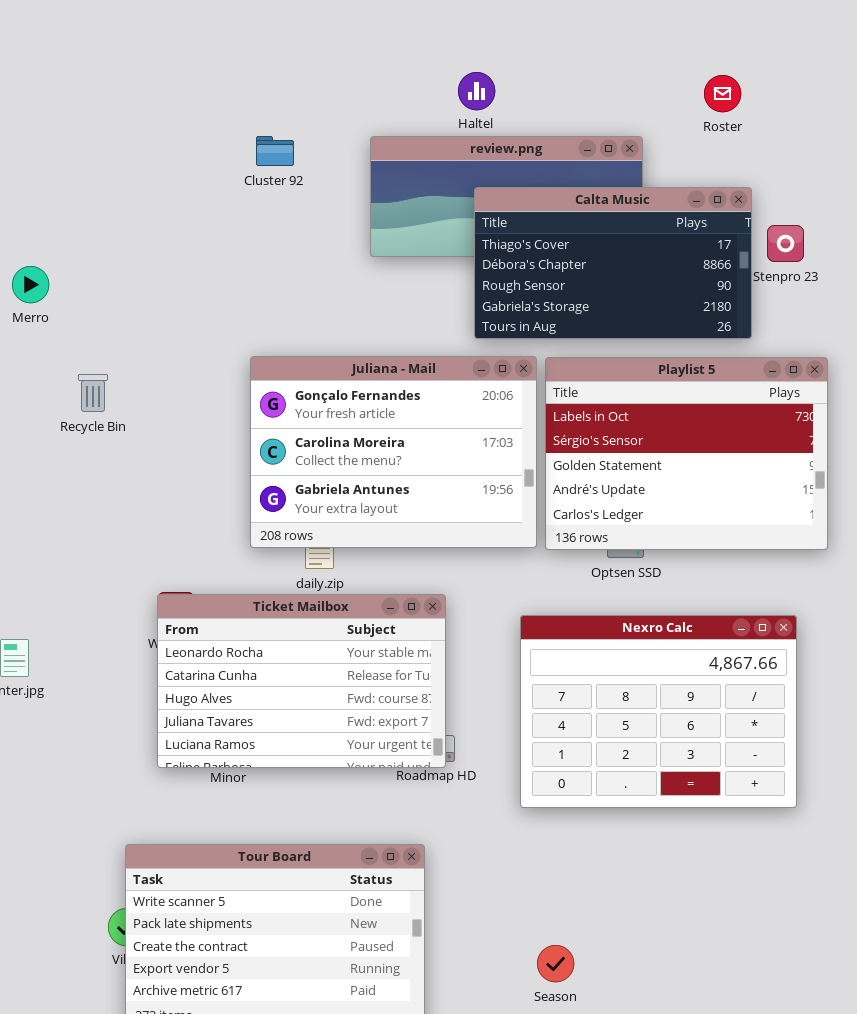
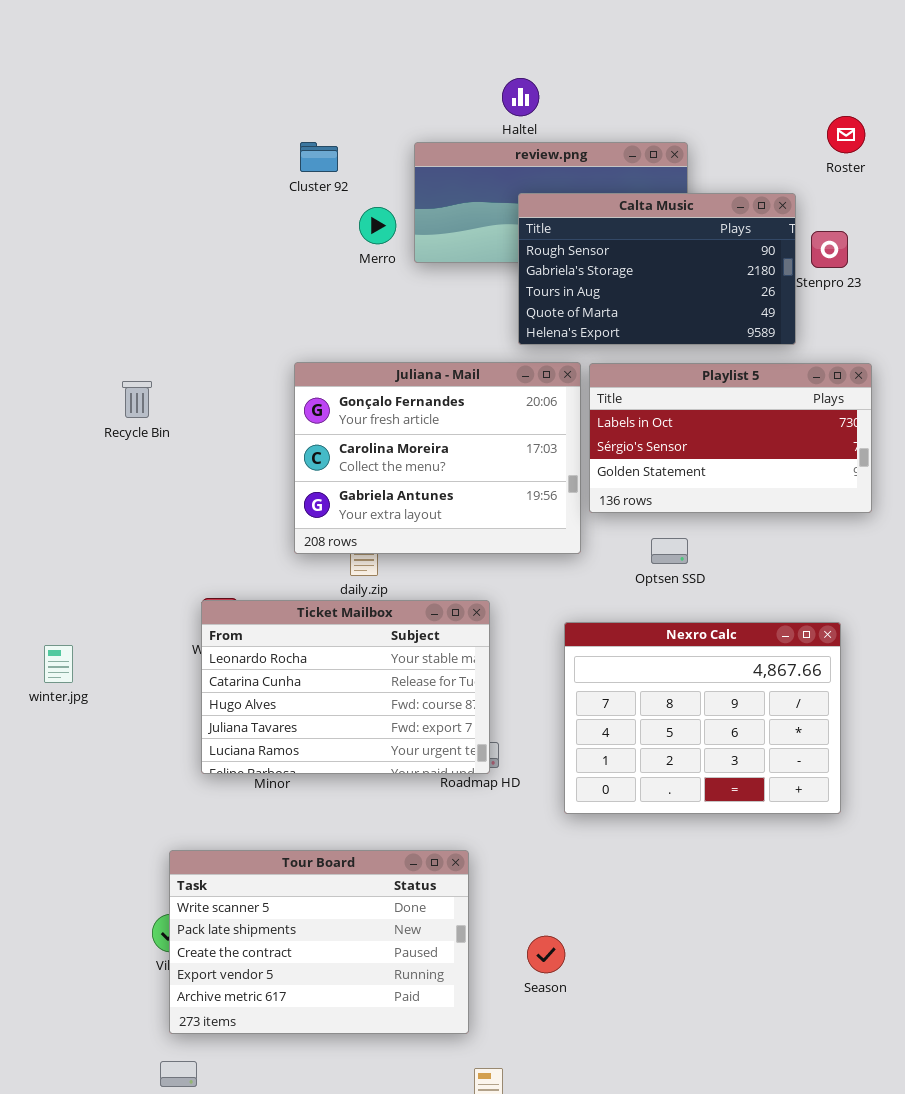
Roster: [704,75,741,112] -> [827,116,865,153], moved
Calta Music: [474,187,752,339] -> [518,193,796,345], scrolled down 2 rows
Merro: [12,266,49,303] -> [359,207,396,244], moved
Playlist 5: [545,357,828,550] -> [589,363,872,513], resized
Season: [537,945,574,982] -> [527,936,565,973], moved

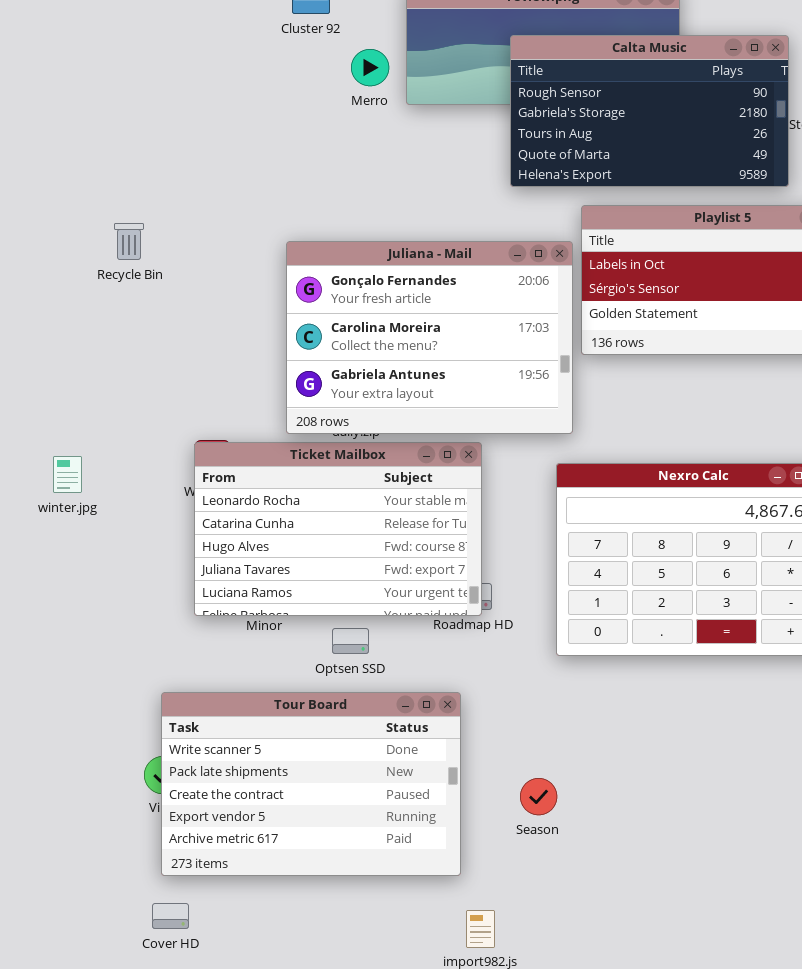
Juliana - Mail: [294,362,581,554] -> [286,241,573,434], moved
Optsen SSD: [651,538,688,564] -> [332,628,369,654], moved
winter.jpg: [44,645,73,683] -> [53,456,82,493], moved

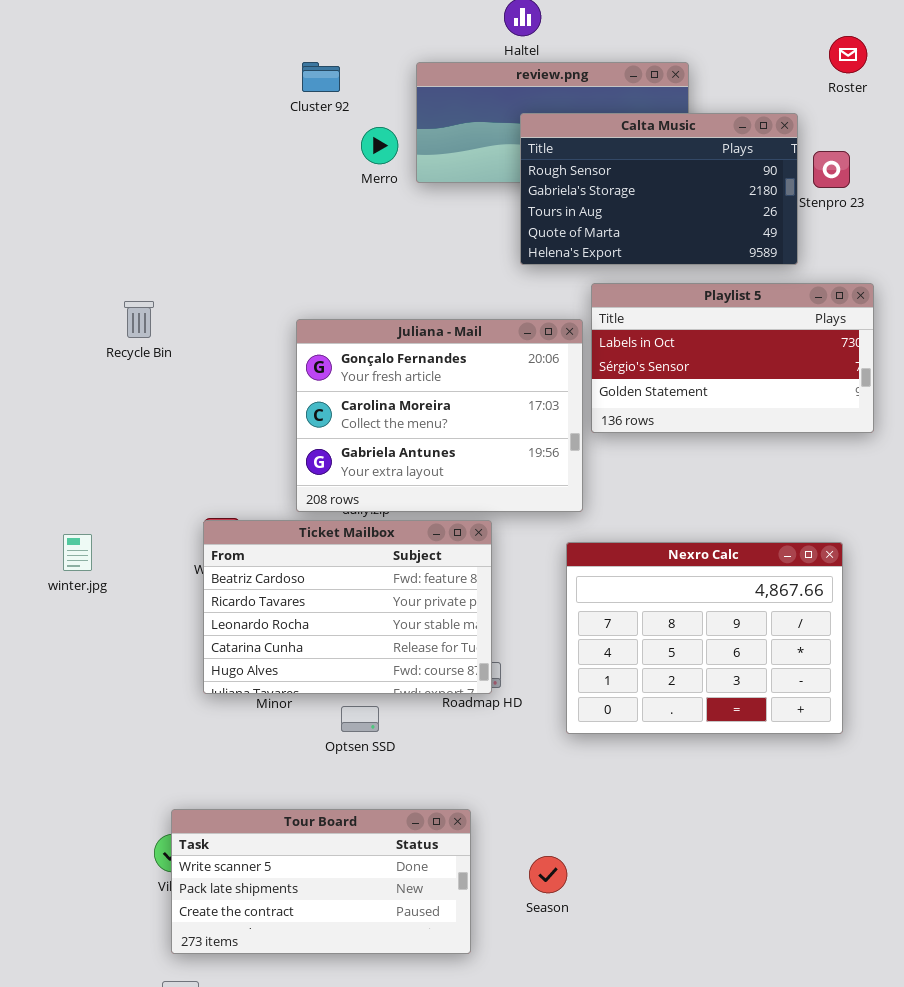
Ticket Mailbox: [194,442,482,616] -> [203,520,492,694], scrolled up 2 rows
Tour Board: [161,692,461,876] -> [171,809,471,954], resized

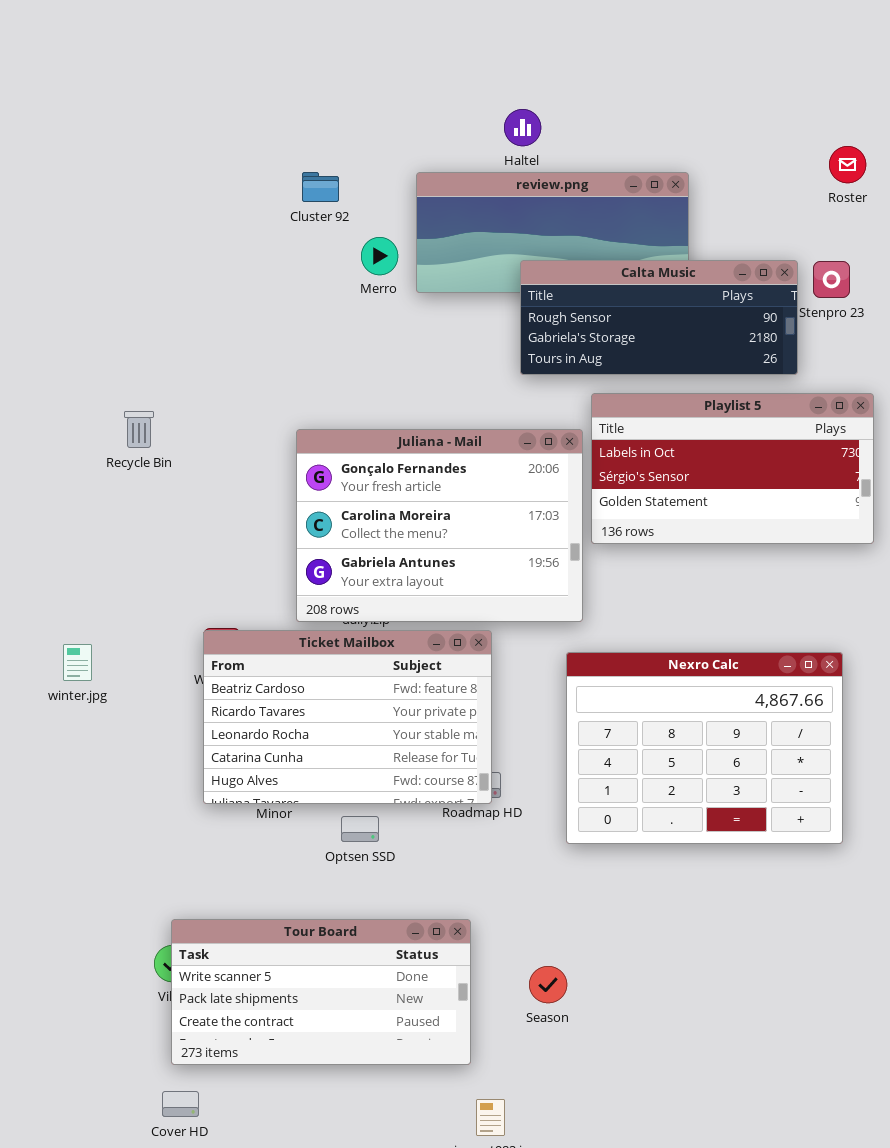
Calta Music: [520,113,798,265] -> [520,260,798,375], resized

